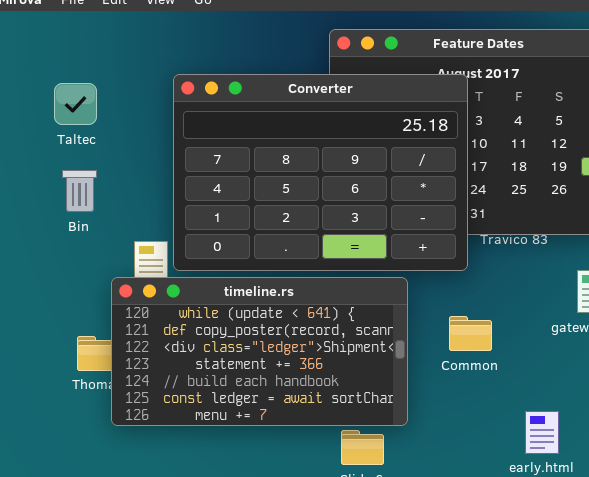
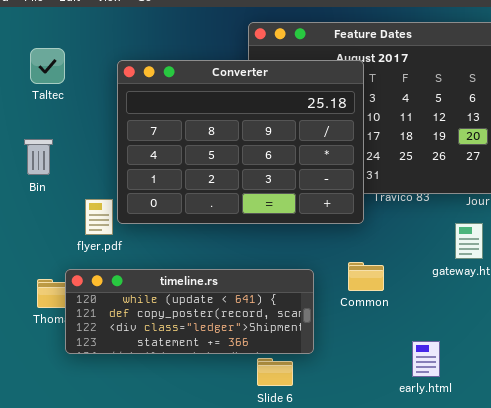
Taltec: [54,83,97,125] -> [30,48,65,84], moved
timeline.rs: [111,277,408,426] -> [65,269,314,354], resized

